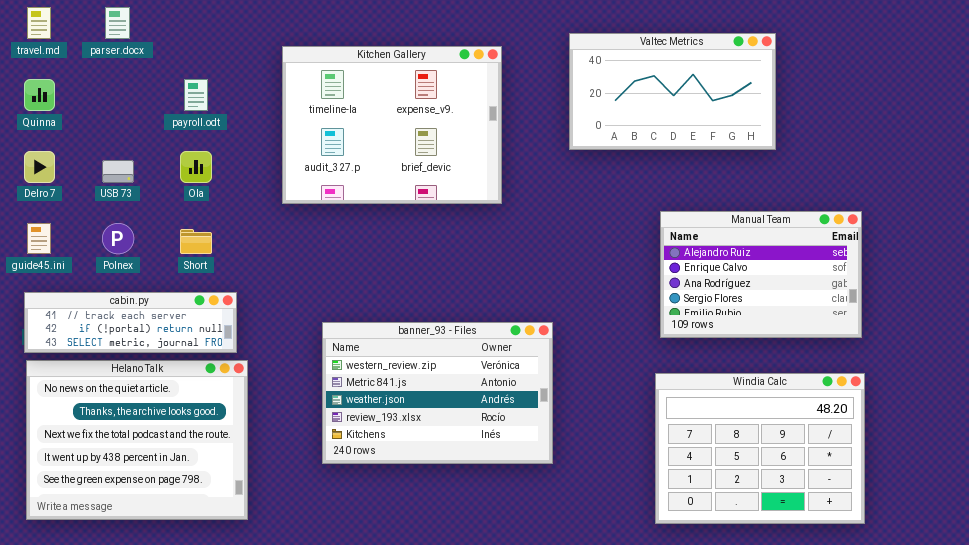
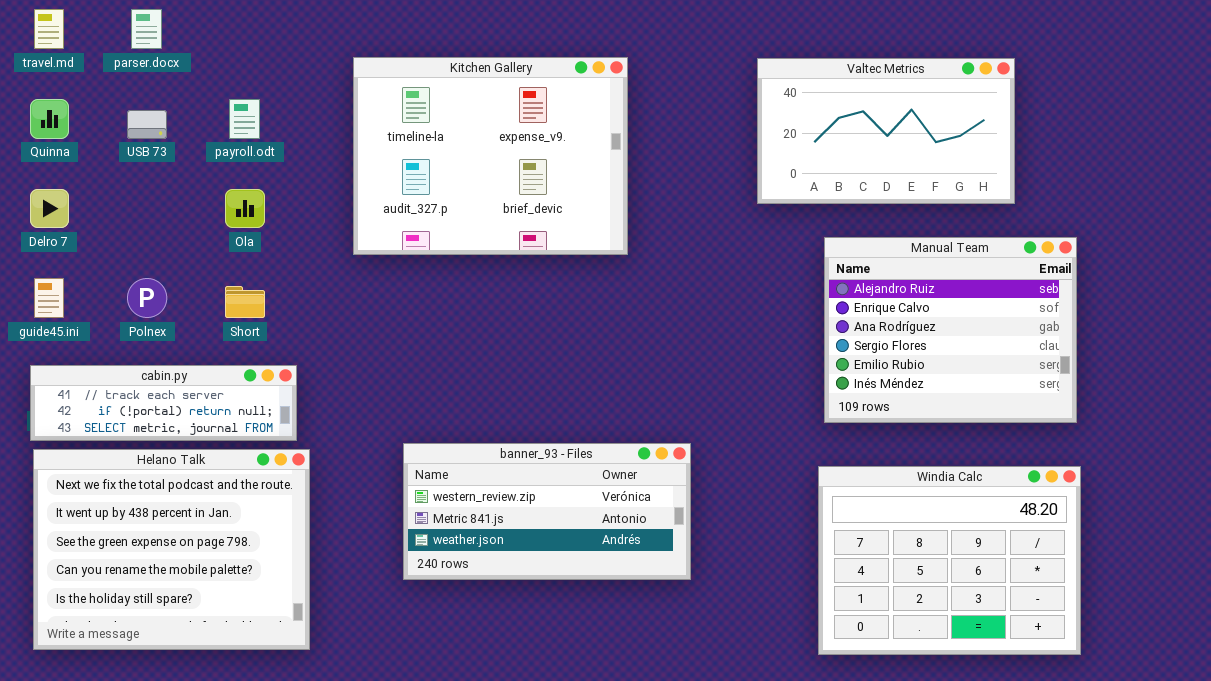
Valtec Metrics: [569,33,776,150] -> [757,58,1015,204], moved
USB 73: [102,160,134,183] -> [127,110,167,139], moved
Manual Team: [660,211,862,338] -> [824,237,1077,423], resized
banner_93 - Files: [322,322,553,464] -> [403,443,691,580], resized
Helano Talk: [26,360,248,520] -> [33,449,310,650], scrolled down 2 rows

